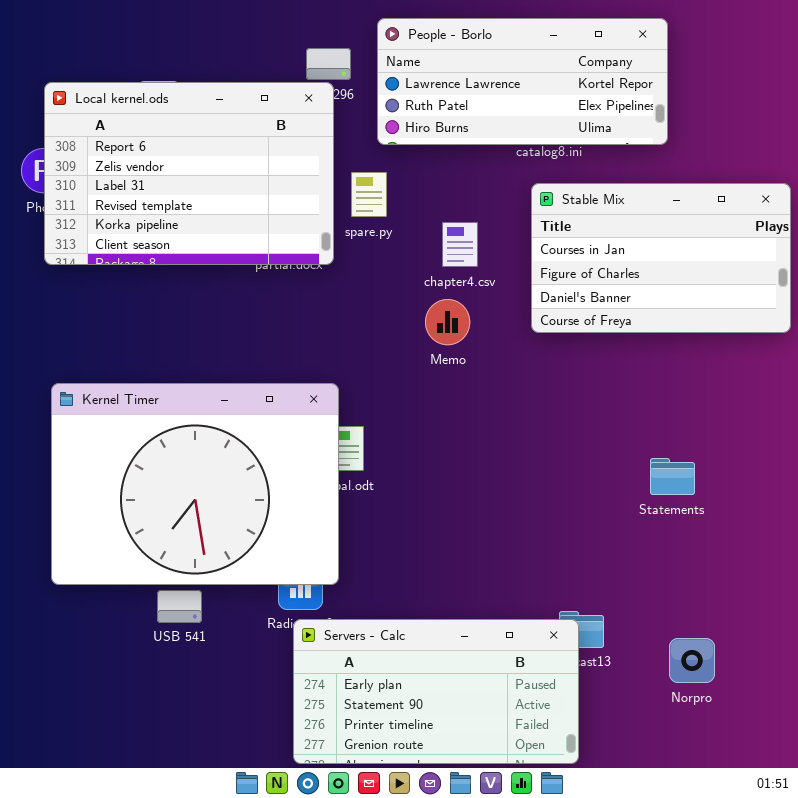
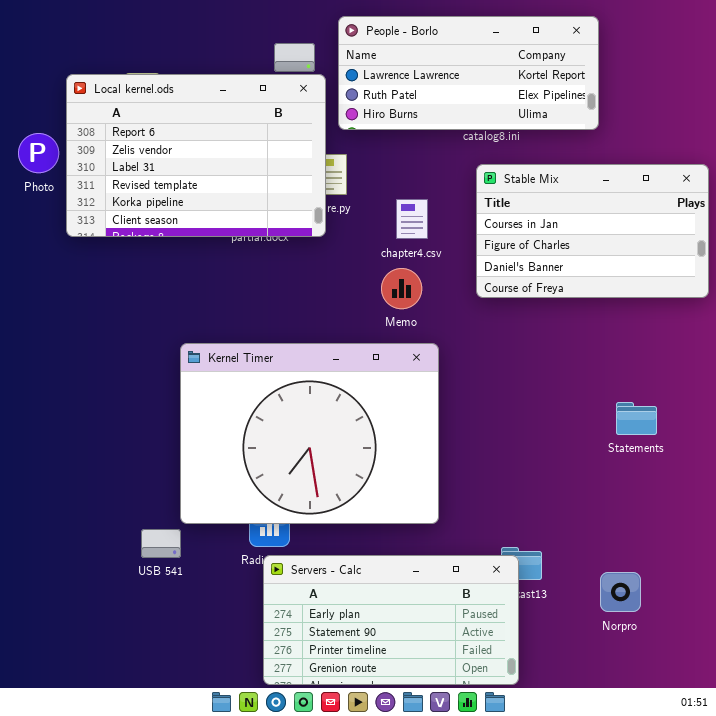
Local kernel.ods: [44,82,334,265] -> [66,74,326,237], moved
Kernel Timer: [51,383,339,585] -> [180,343,439,524], moved
Statements: [650,458,695,495] -> [616,402,657,435], moved

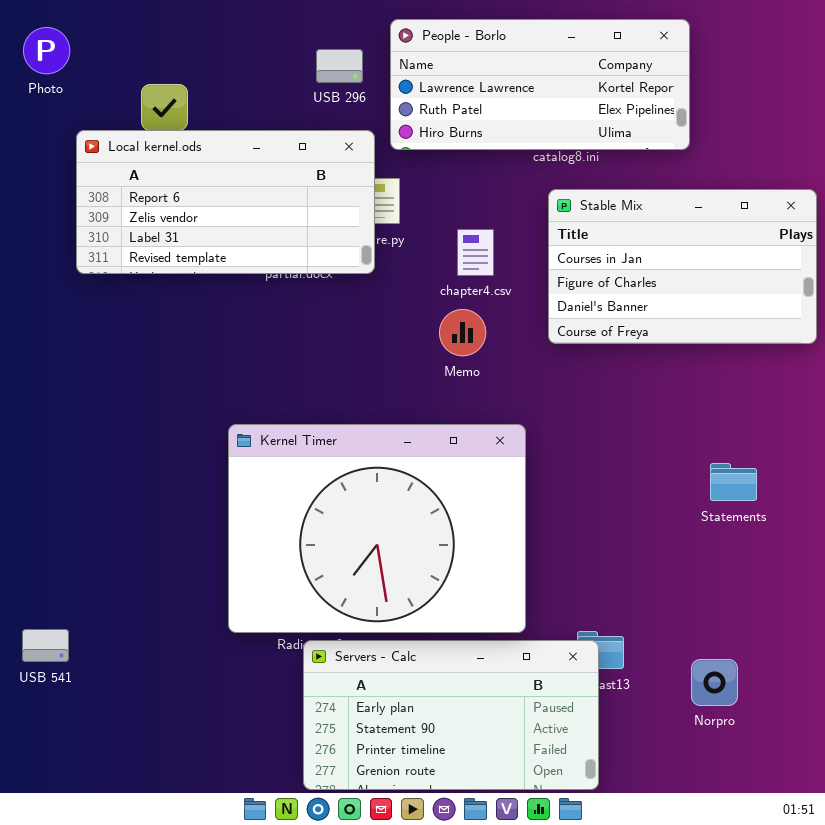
Local kernel.ods: [66,74,326,237] -> [76,130,375,274], resized
Photo: [18,133,59,173] -> [23,27,70,74], moved
Kernel Timer: [180,343,439,524] -> [228,424,526,633], moved
USB 541: [141,529,181,558] -> [22,629,69,662], moved

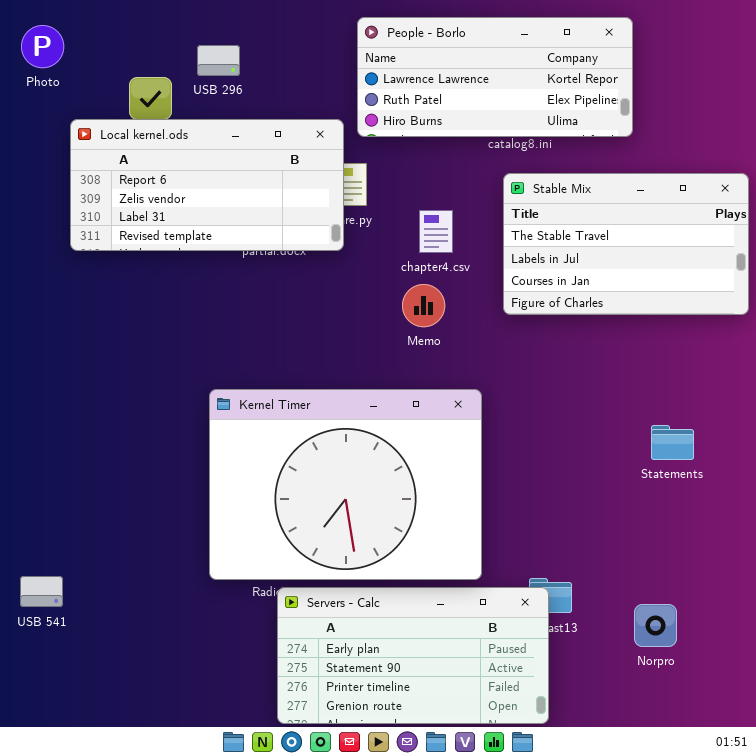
USB 296: [316,49,363,83] -> [197,45,240,76], moved
Stable Mix: [548,189,817,344] -> [503,173,749,315], scrolled up 2 rows

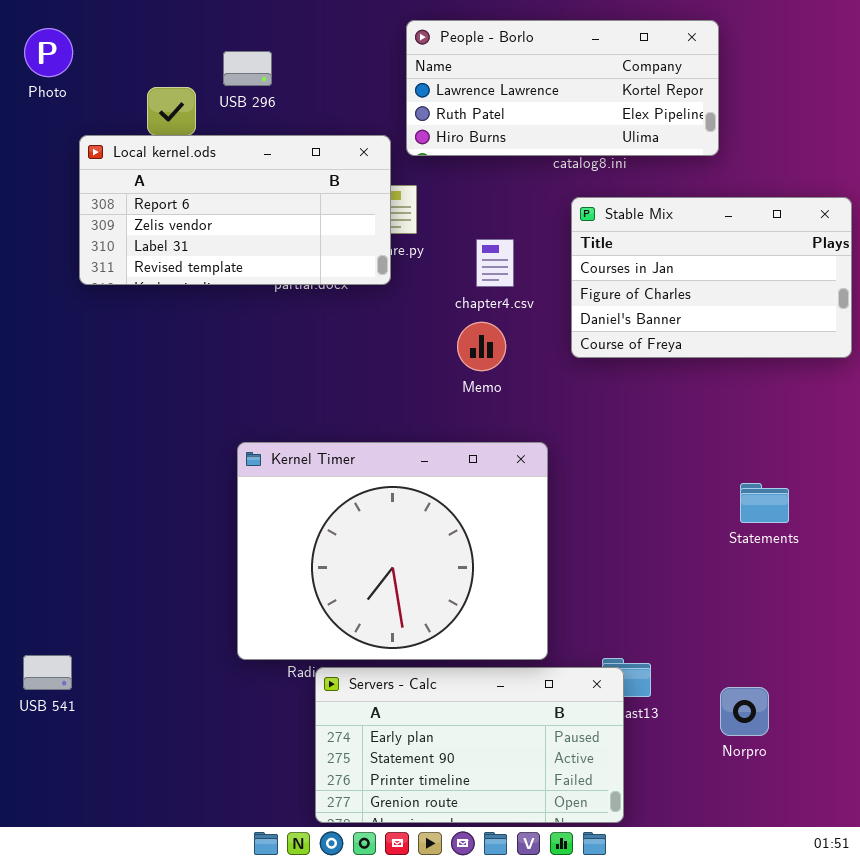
Stable Mix: [503,173,749,315] -> [571,197,852,358], scrolled down 2 rows

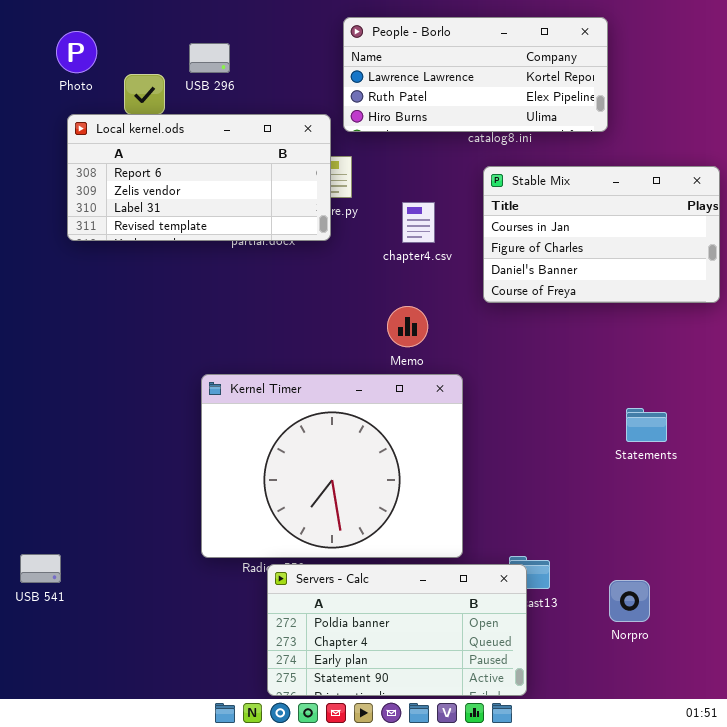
Photo: [24,28,73,77] -> [56,31,97,73], moved
Memo: [457,322,506,371] -> [387,306,428,347], moved
Servers - Calc: [315,667,624,823] -> [267,564,527,696], scrolled up 2 rows

